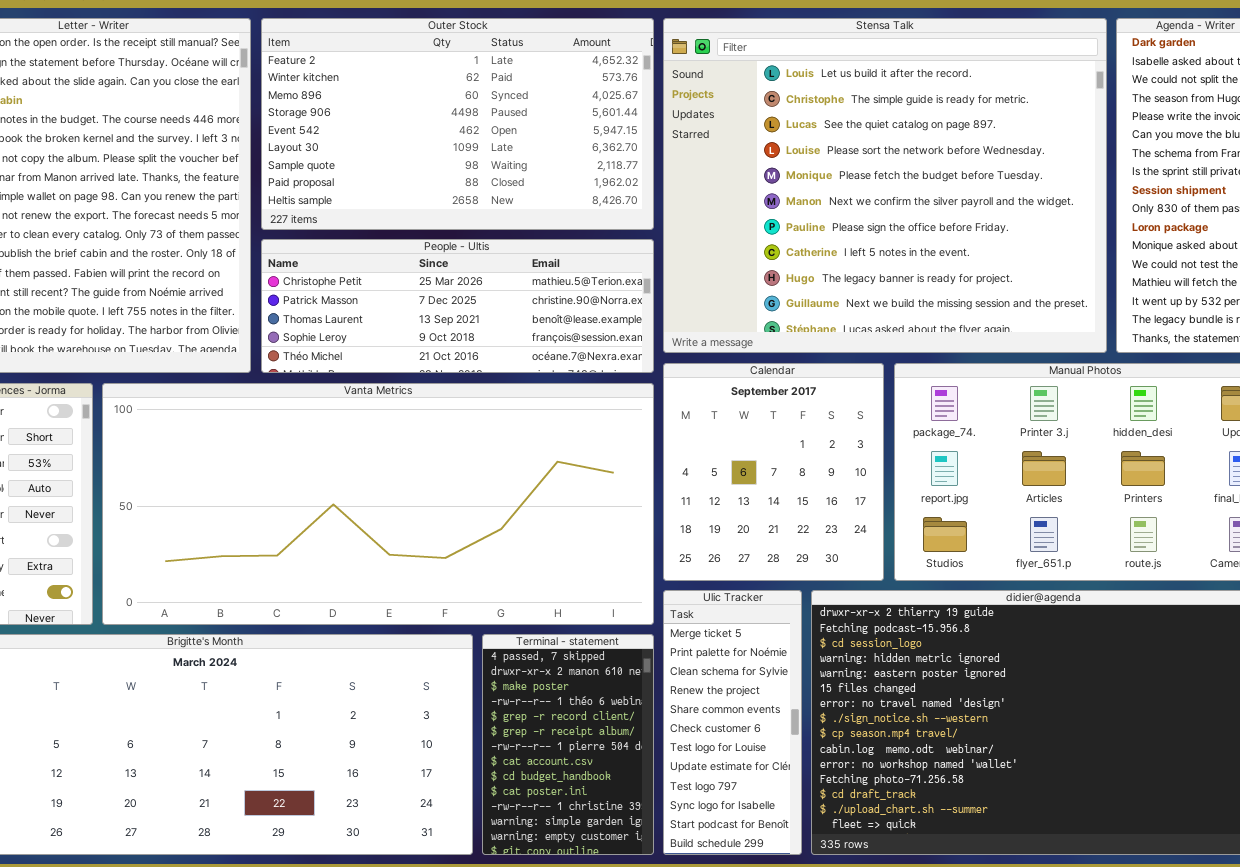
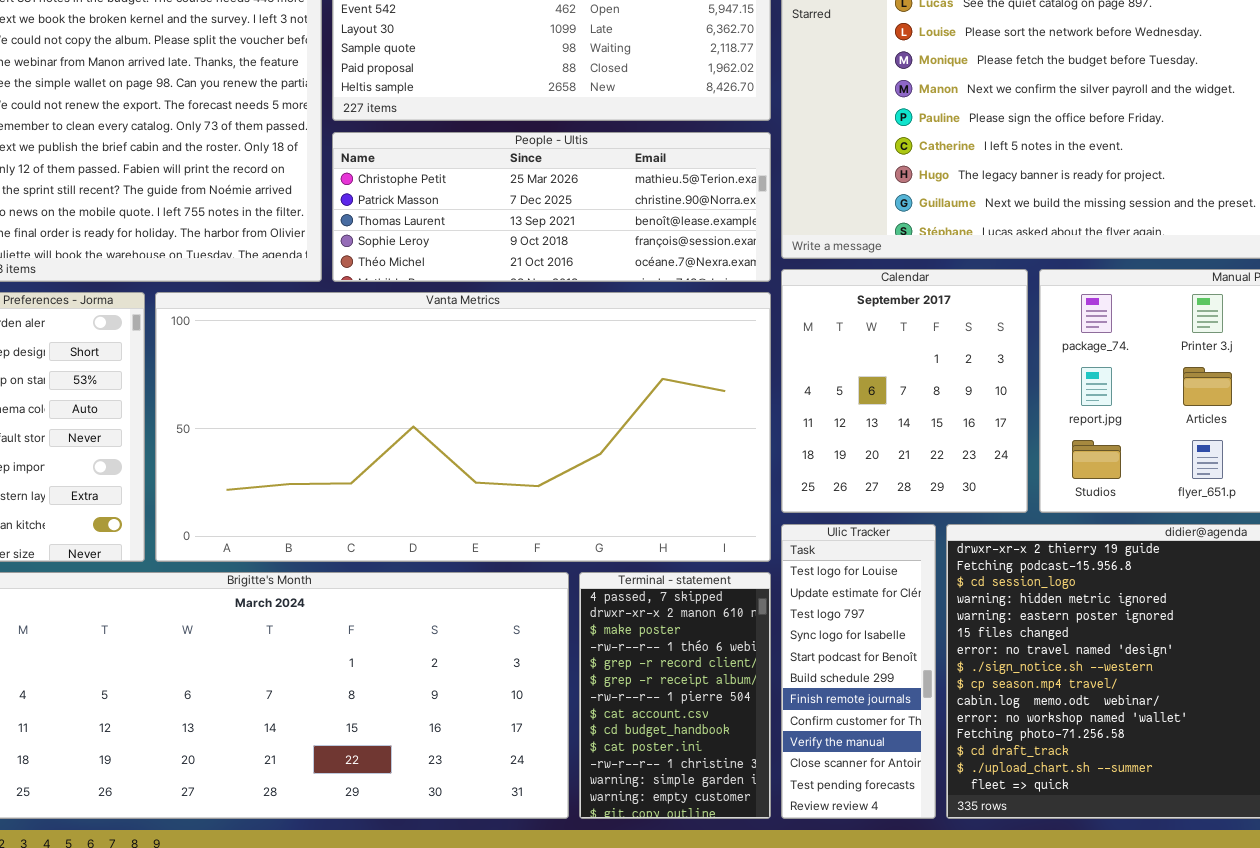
Ulic Tracker: [663,590,802,855] -> [781,524,936,819], scrolled down 6 rows

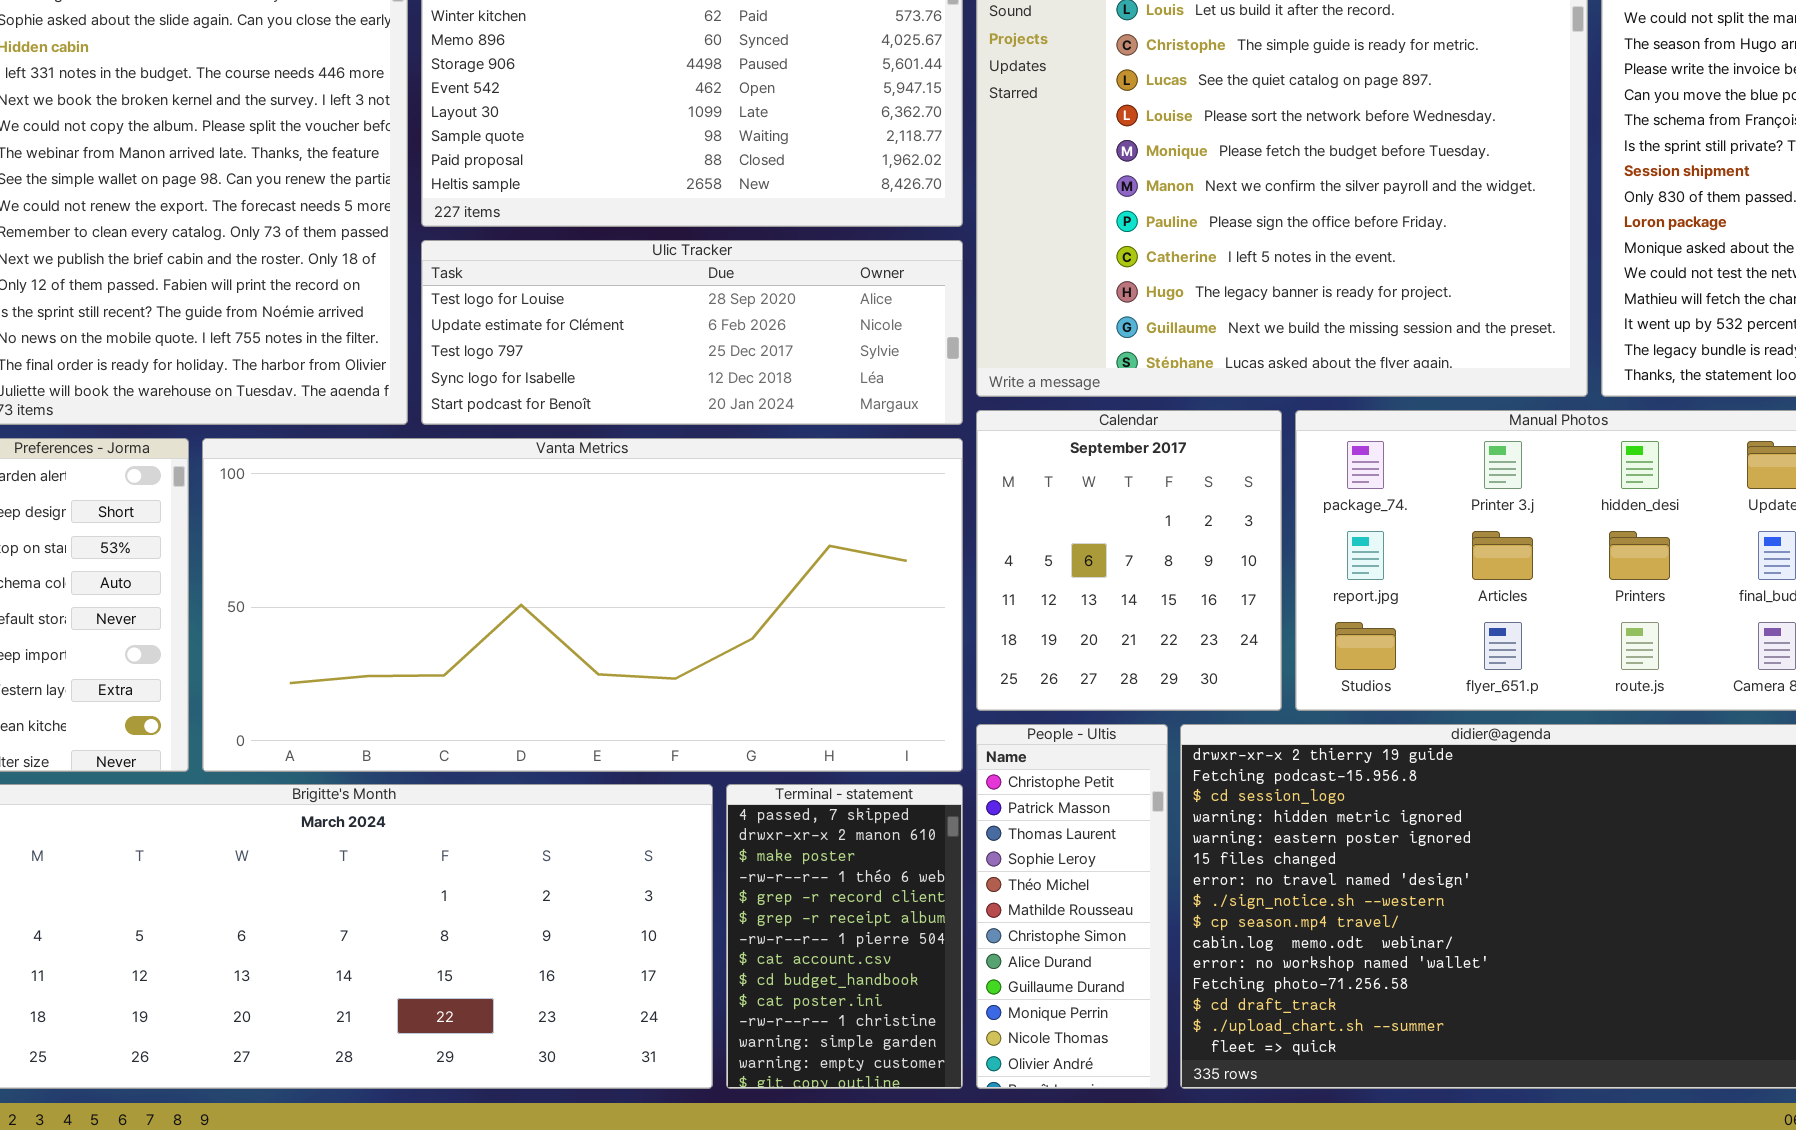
People - Ultis: [332,132,771,282] -> [976,724,1168,1089], moved, resized
Ulic Tracker: [781,524,936,819] -> [421,240,963,425], moved, resized

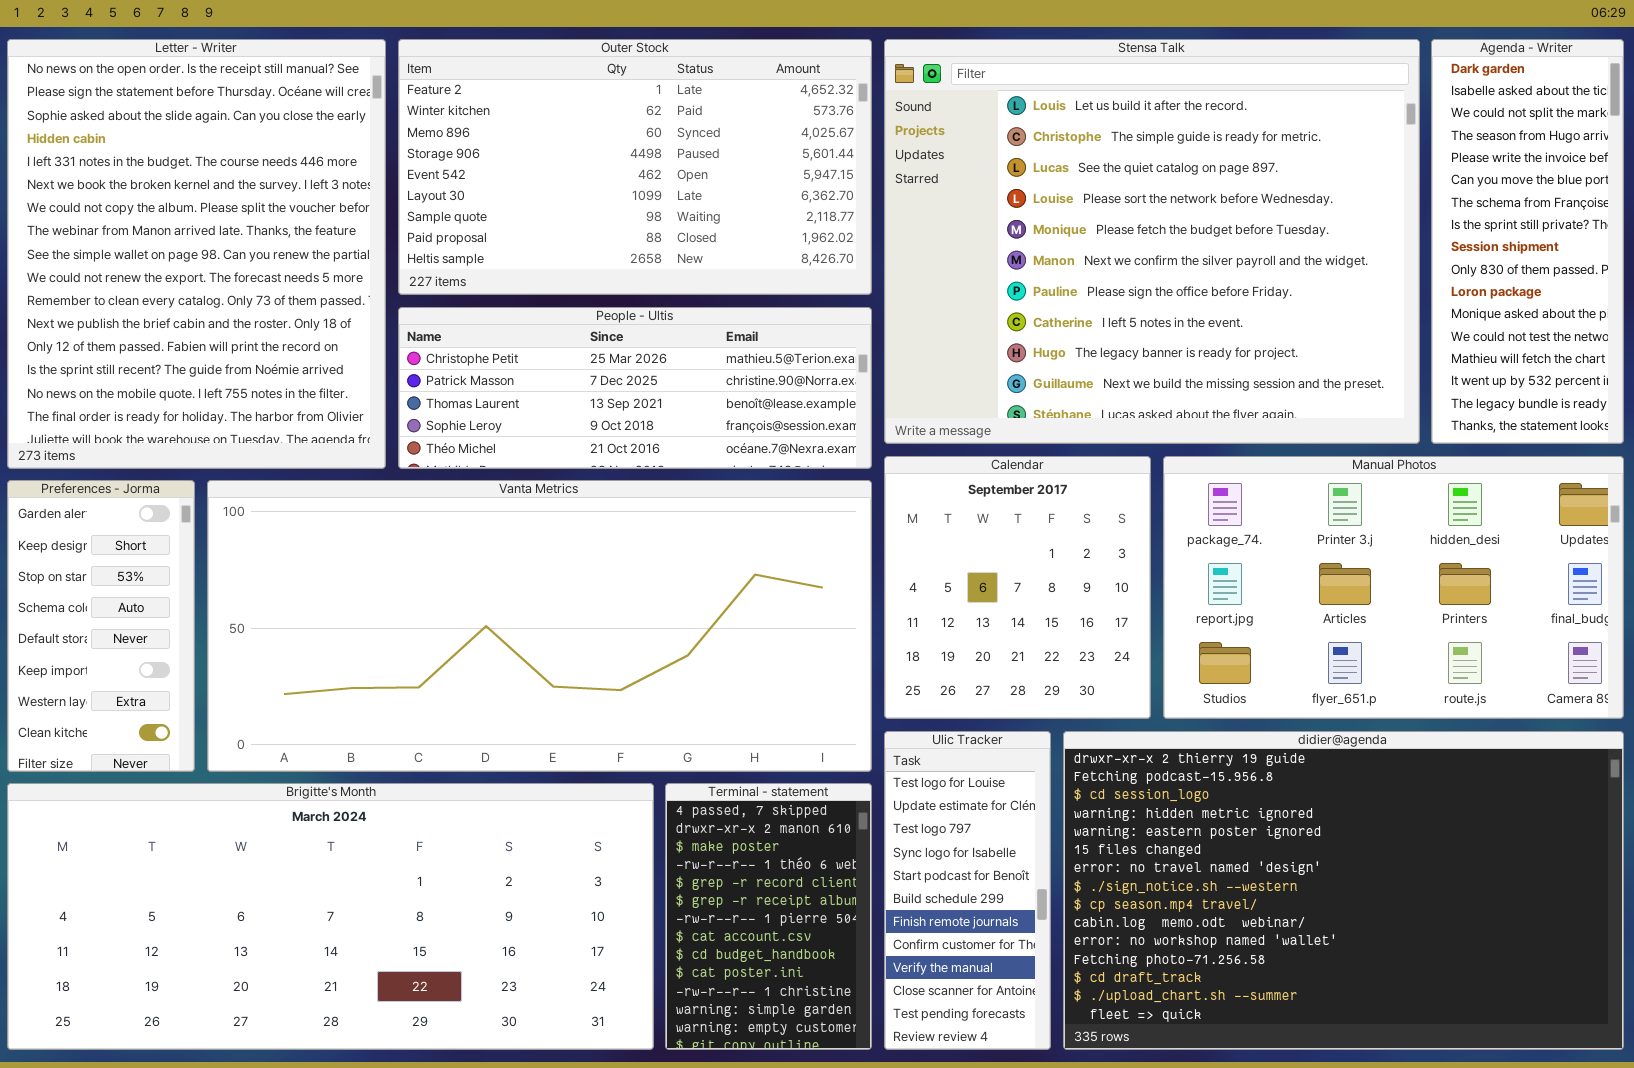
Ulic Tracker: [421,240,963,425] -> [884,731,1051,1050], moved, resized
People - Ultis: [976,724,1168,1089] -> [398,307,872,469], moved, resized

